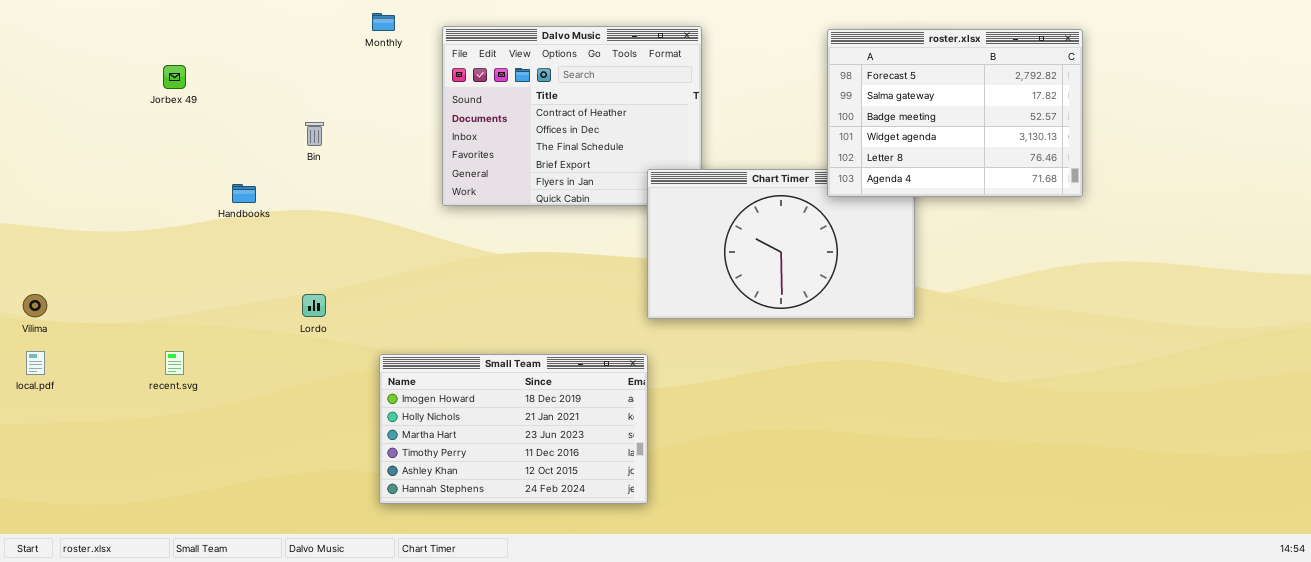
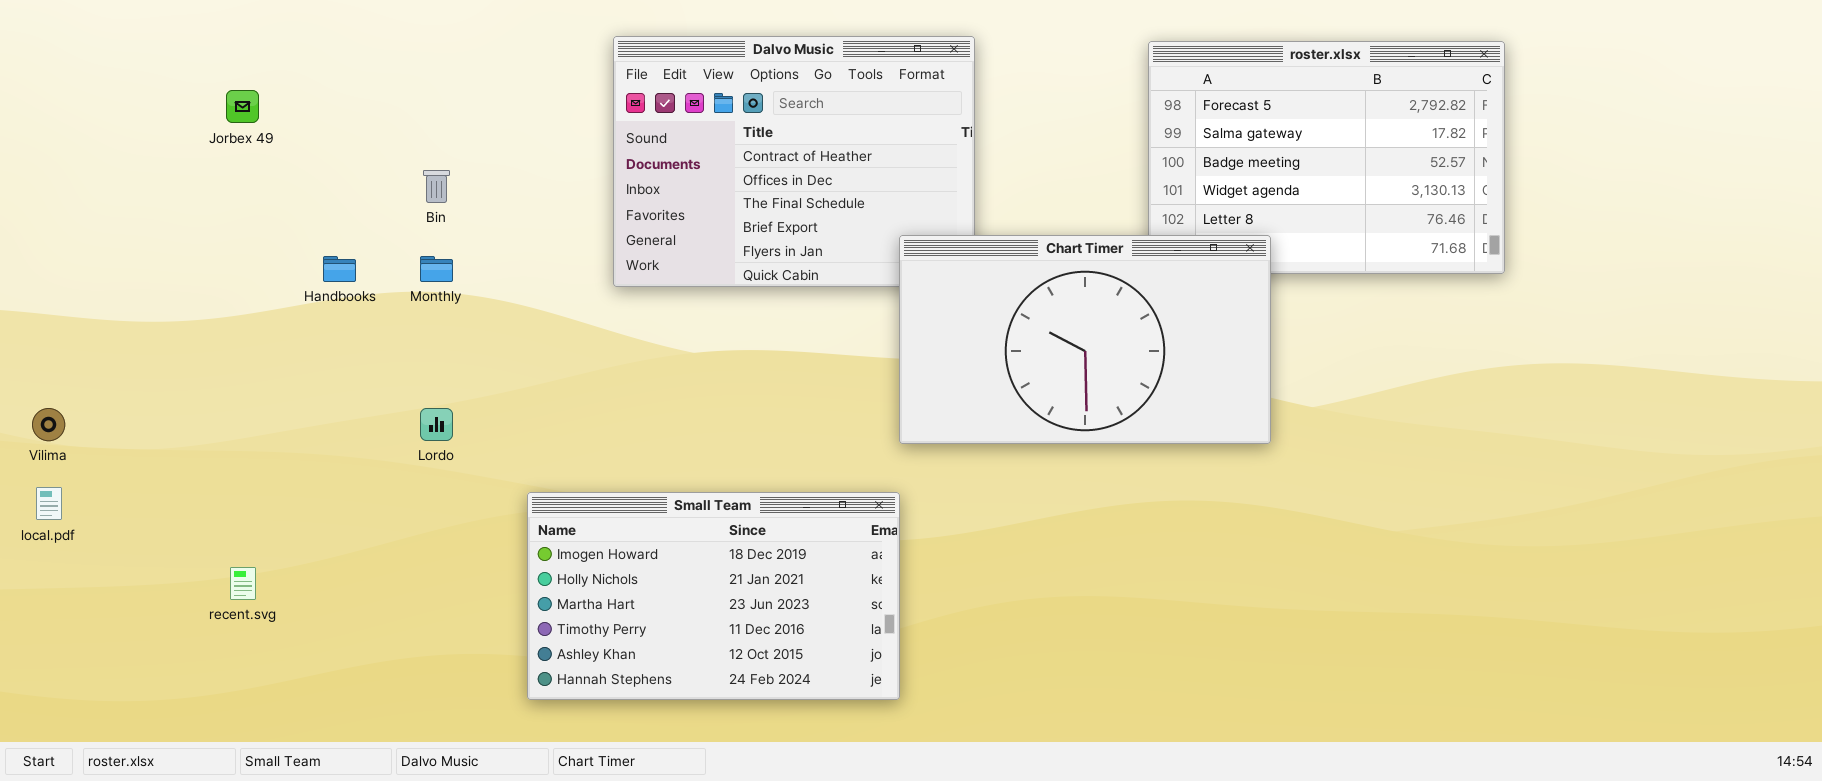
Monthly: [372,13,395,31] -> [420,256,453,282], moved
Chart Timer: [647,169,915,319] -> [899,235,1271,444], raised
recent.svg: [165,351,184,375] -> [230,567,256,600], moved

